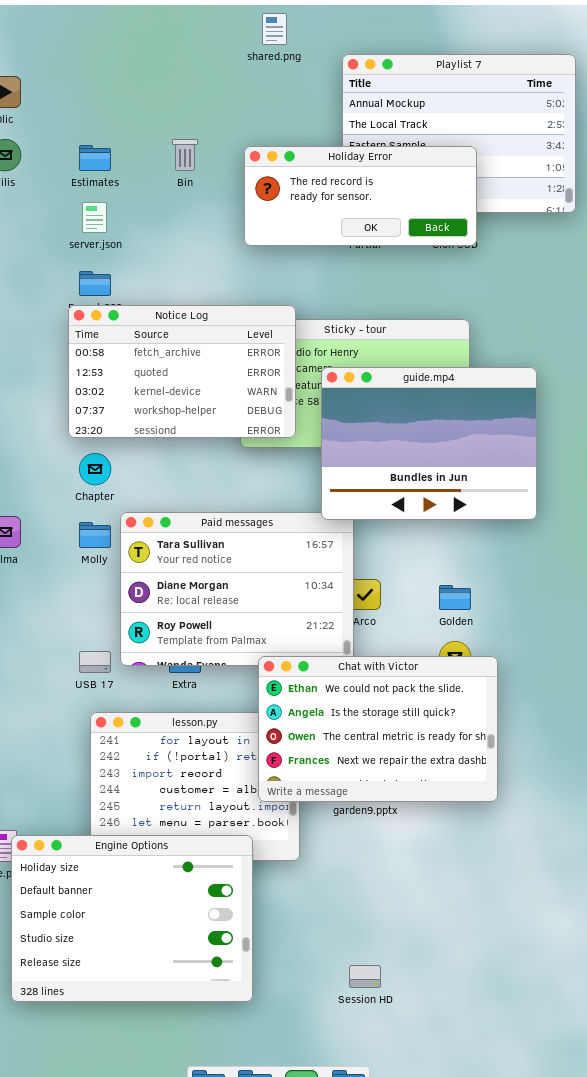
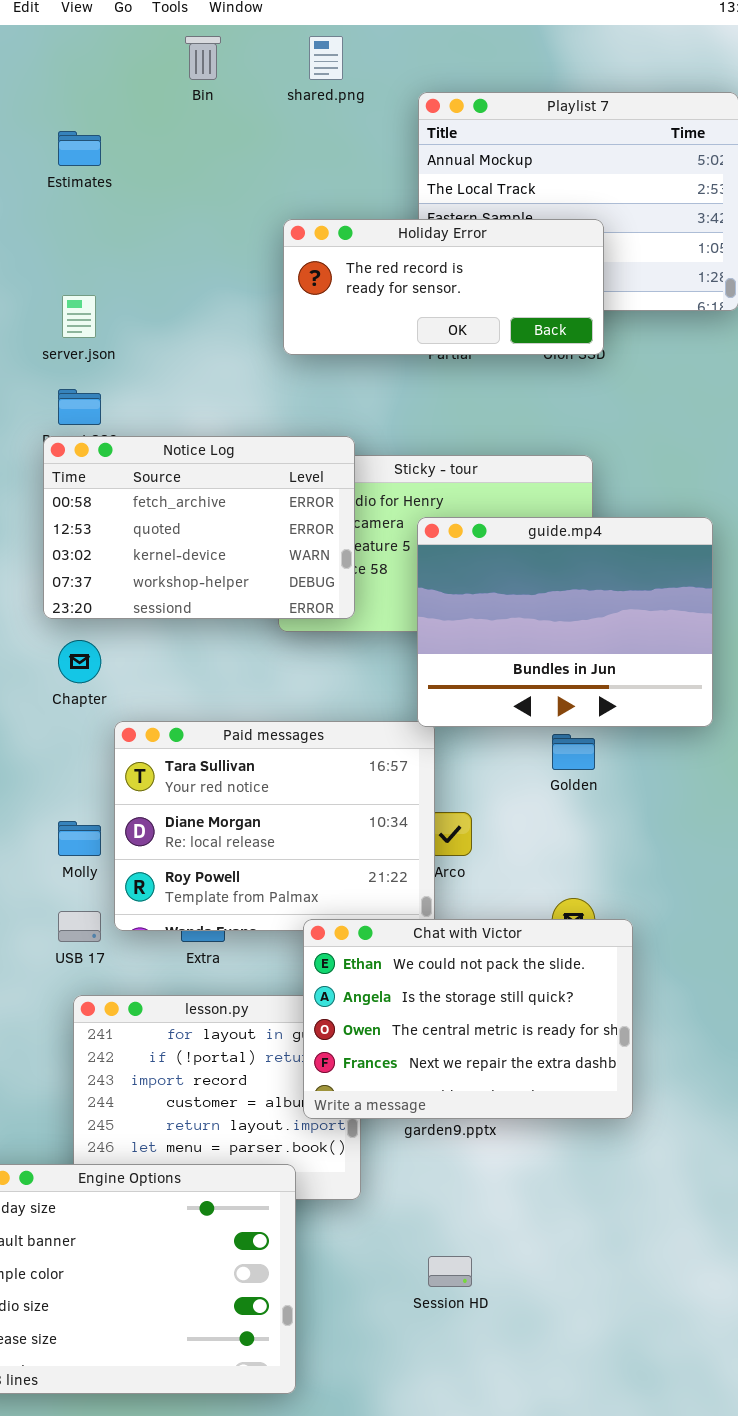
Bin: [172,139,198,171] -> [185,36,221,80], moved
Estimates: [79,145,111,171] -> [58,131,101,166], moved
guide.mp4: [321,367,537,520] -> [417,517,713,727], moved
Molly: [79,522,111,548] -> [58,821,101,856], moved
Golden: [439,585,471,610] -> [552,734,595,770], moved
Session HD: [349,965,381,988] -> [428,1256,472,1287], moved

